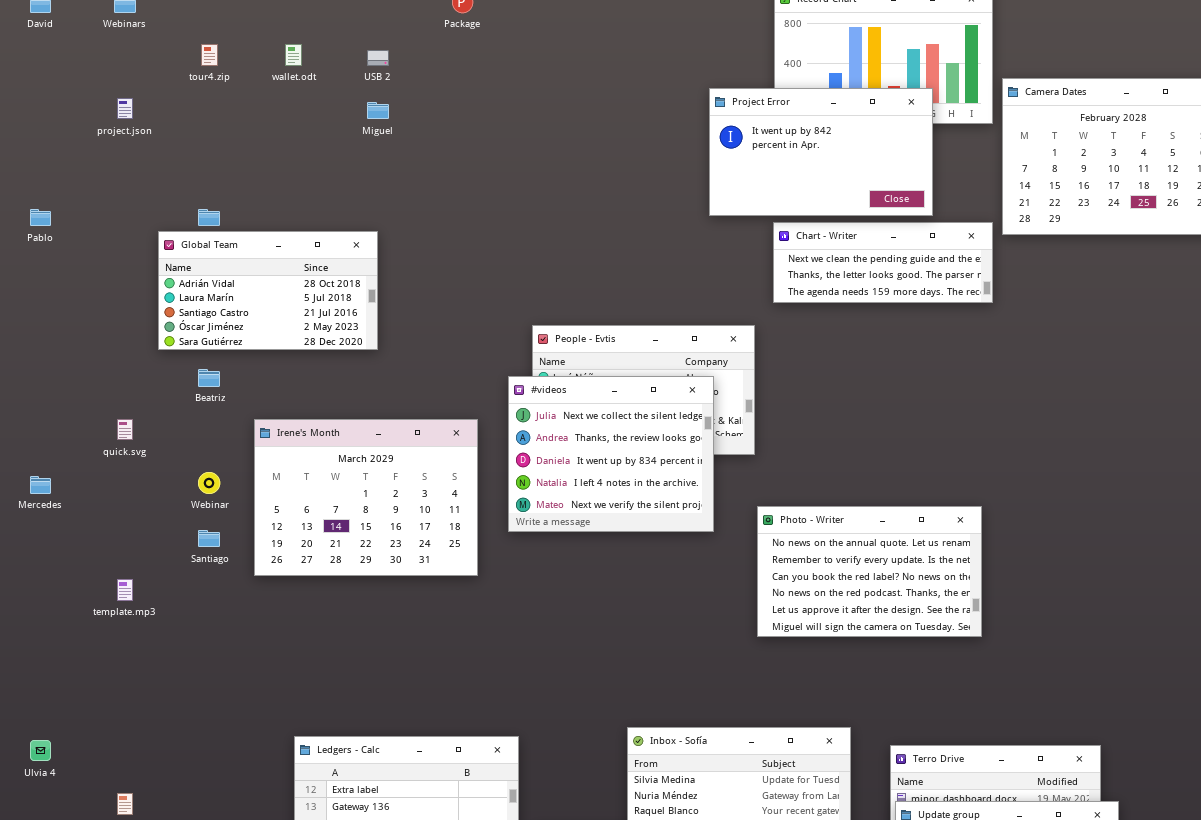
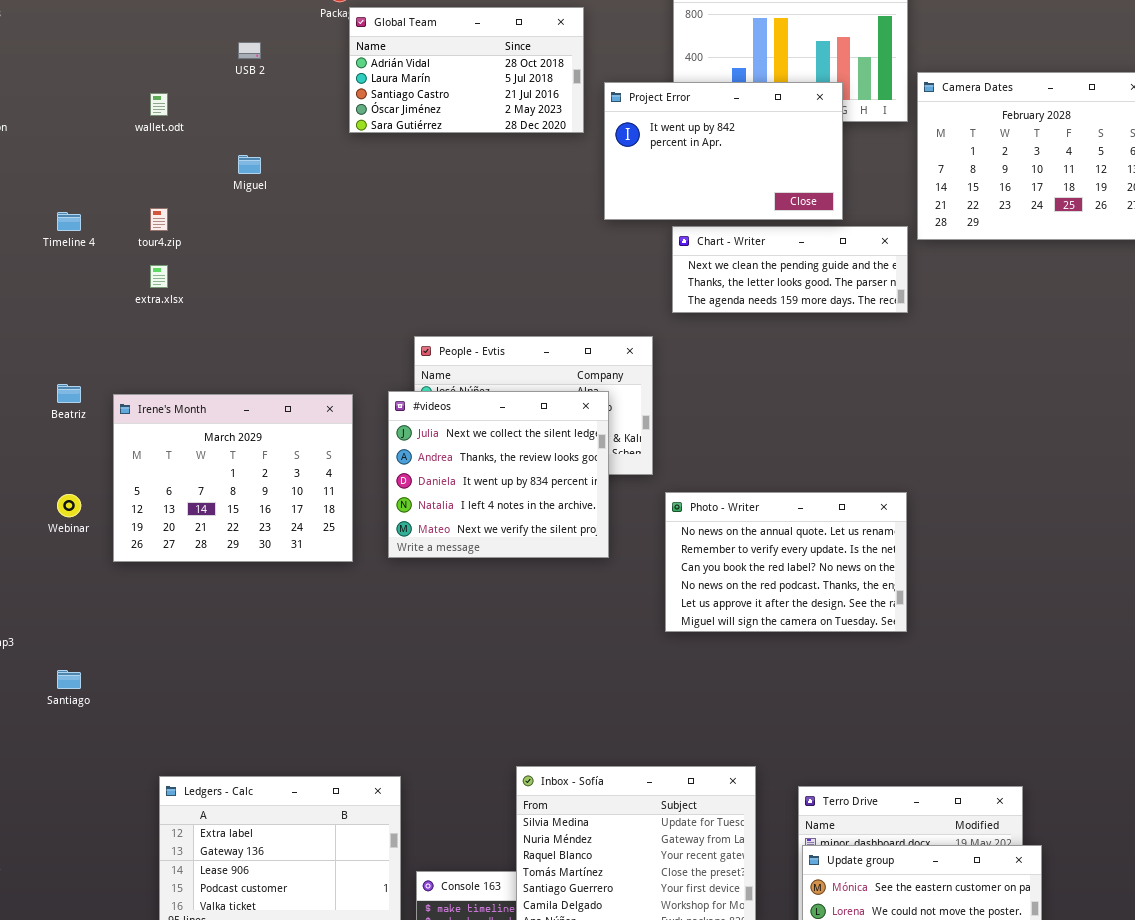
tour4.zip: [201,44,218,66] -> [150,208,168,231], moved
wallet.odt: [285,44,302,66] -> [150,93,168,116], moved
Miguel: [367,102,389,119] -> [238,155,261,174], moved
Global Team: [158,231,378,350] -> [349,7,584,133], moved
Irene's Month: [254,419,478,576] -> [113,394,353,562], moved
Photo - Writer: [757,506,982,637] -> [665,492,907,632], moved
Santiago: [198,530,220,547] -> [57,670,81,689], moved

